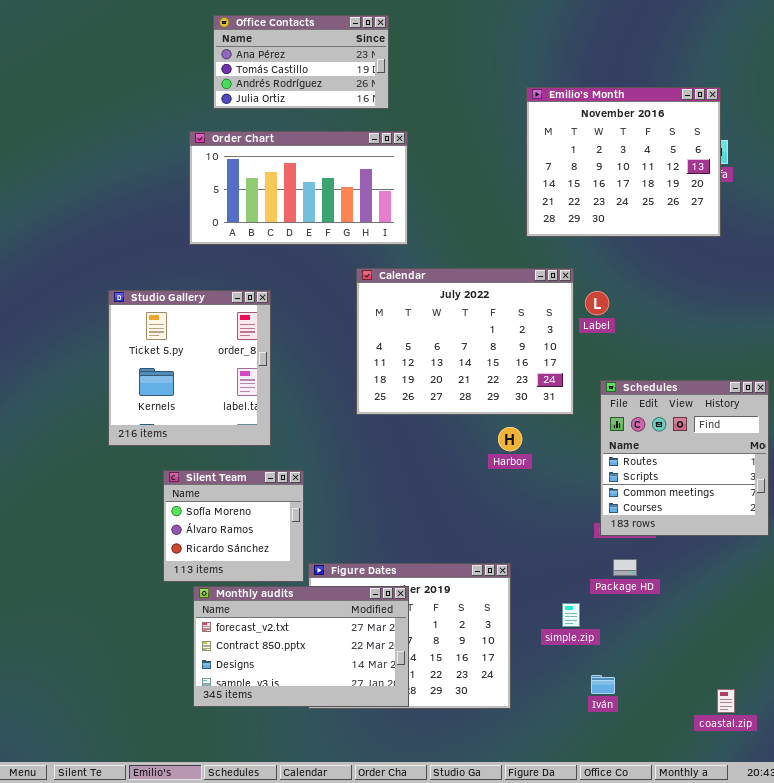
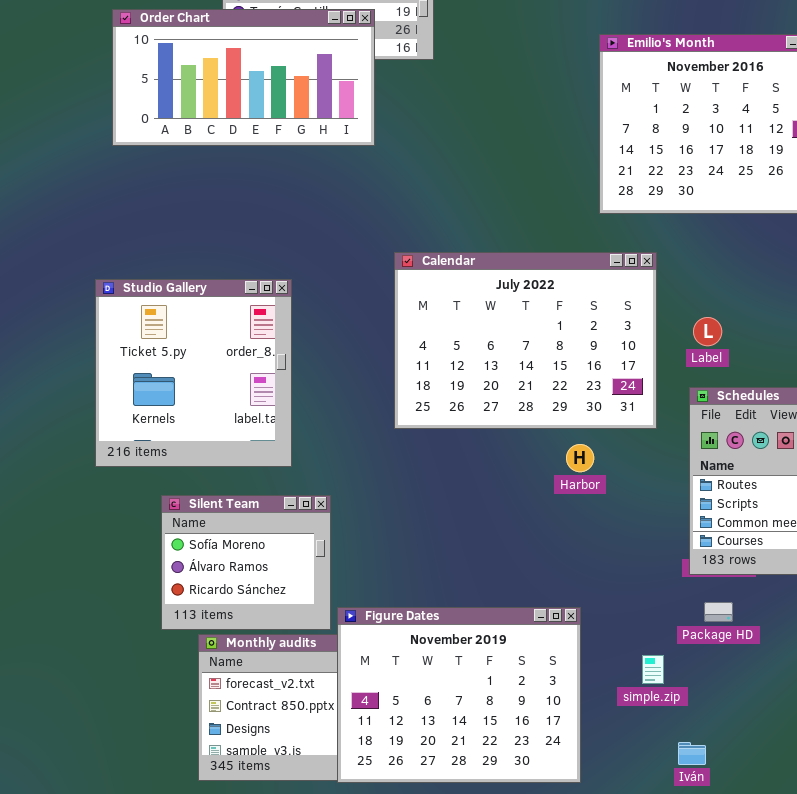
Order Chart: [189,131,408,245] -> [112,9,375,146], moved
Label: [585,291,609,315] -> [693,317,722,346], moved
Figure Dates: [308,563,511,709] -> [337,607,581,783], raised

